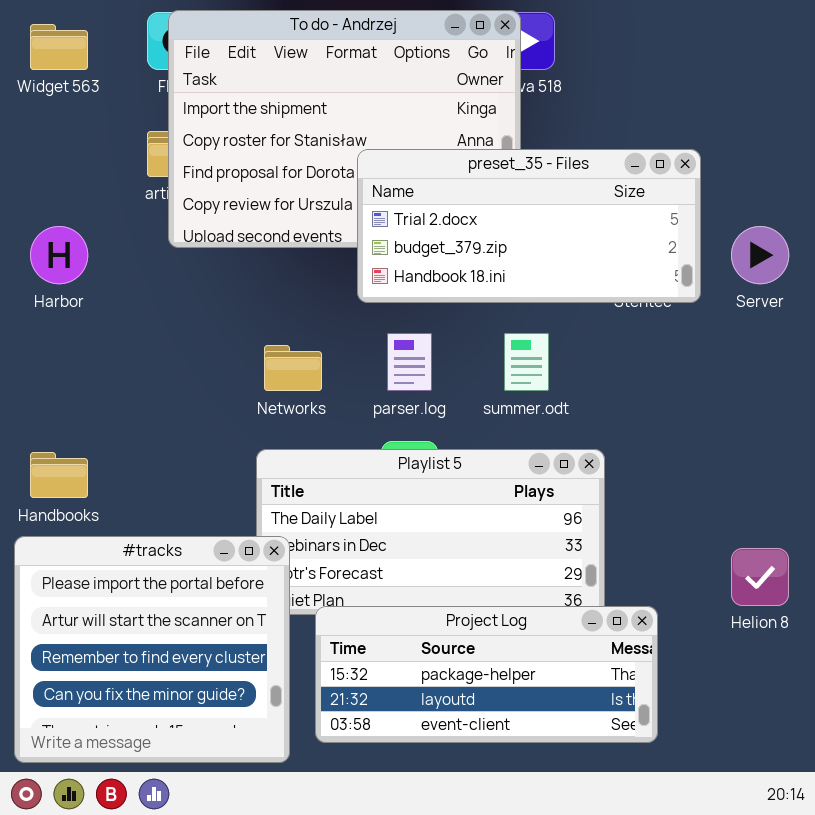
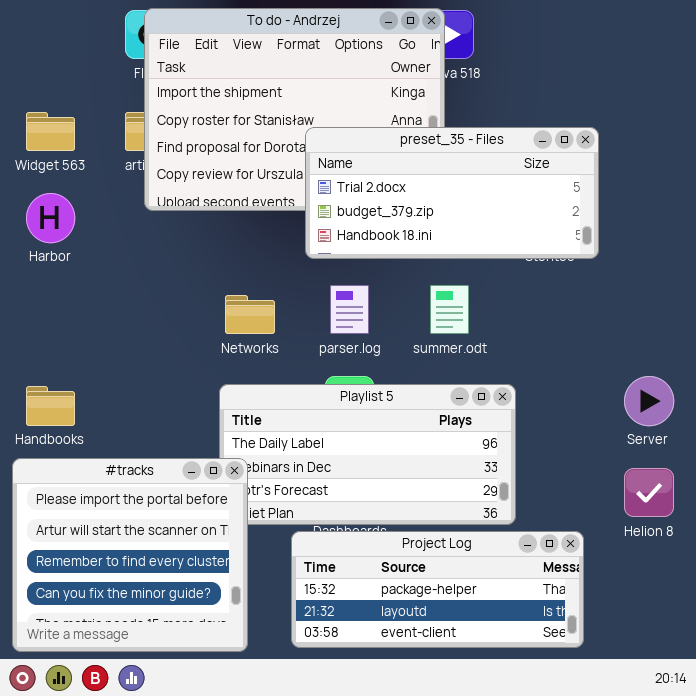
Widget 563: [30,24,88,70] -> [26,112,75,151], moved
Server: [731,226,789,284] -> [624,376,674,426], moved
Project Log: [315,606,658,743] -> [291,531,584,648], moved

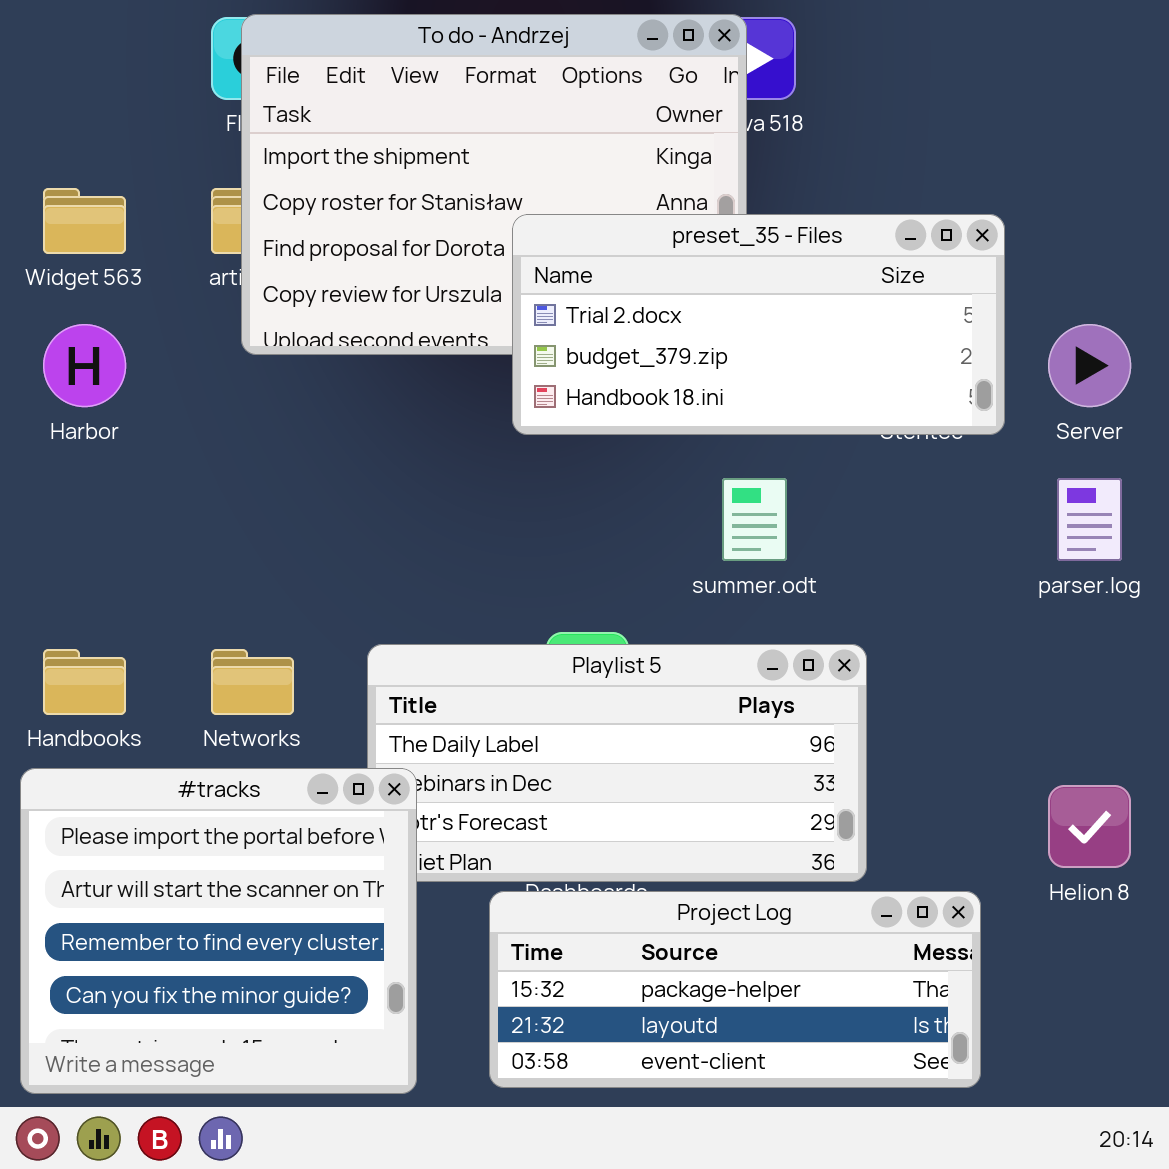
parser.log: [330,285,369,334] -> [1057,478,1122,561], moved
Networks: [225,295,275,334] -> [211,649,294,715], moved
Server: [624,376,674,426] -> [1048,324,1131,407], moved

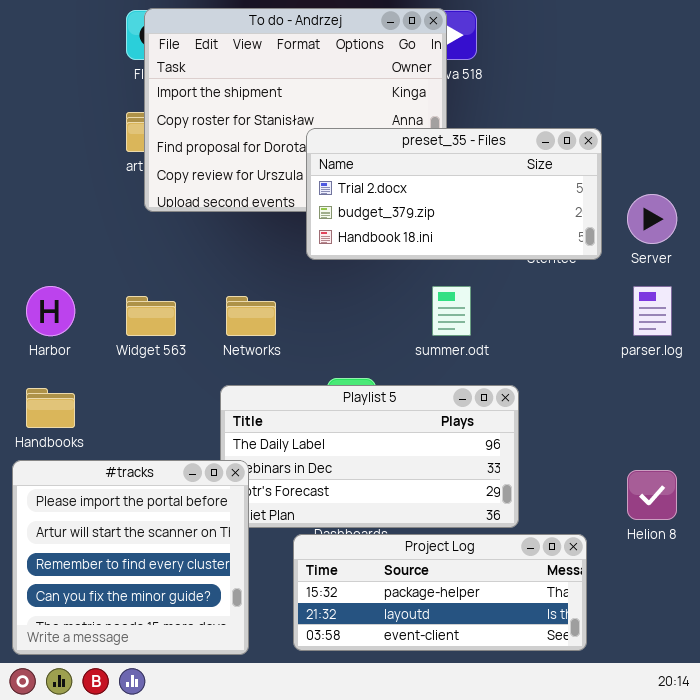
Widget 563: [43,188,126,254] -> [126,296,176,336], moved
Harbor: [43,324,126,407] -> [26,286,75,336], moved
Networks: [211,649,294,715] -> [226,296,276,336], moved

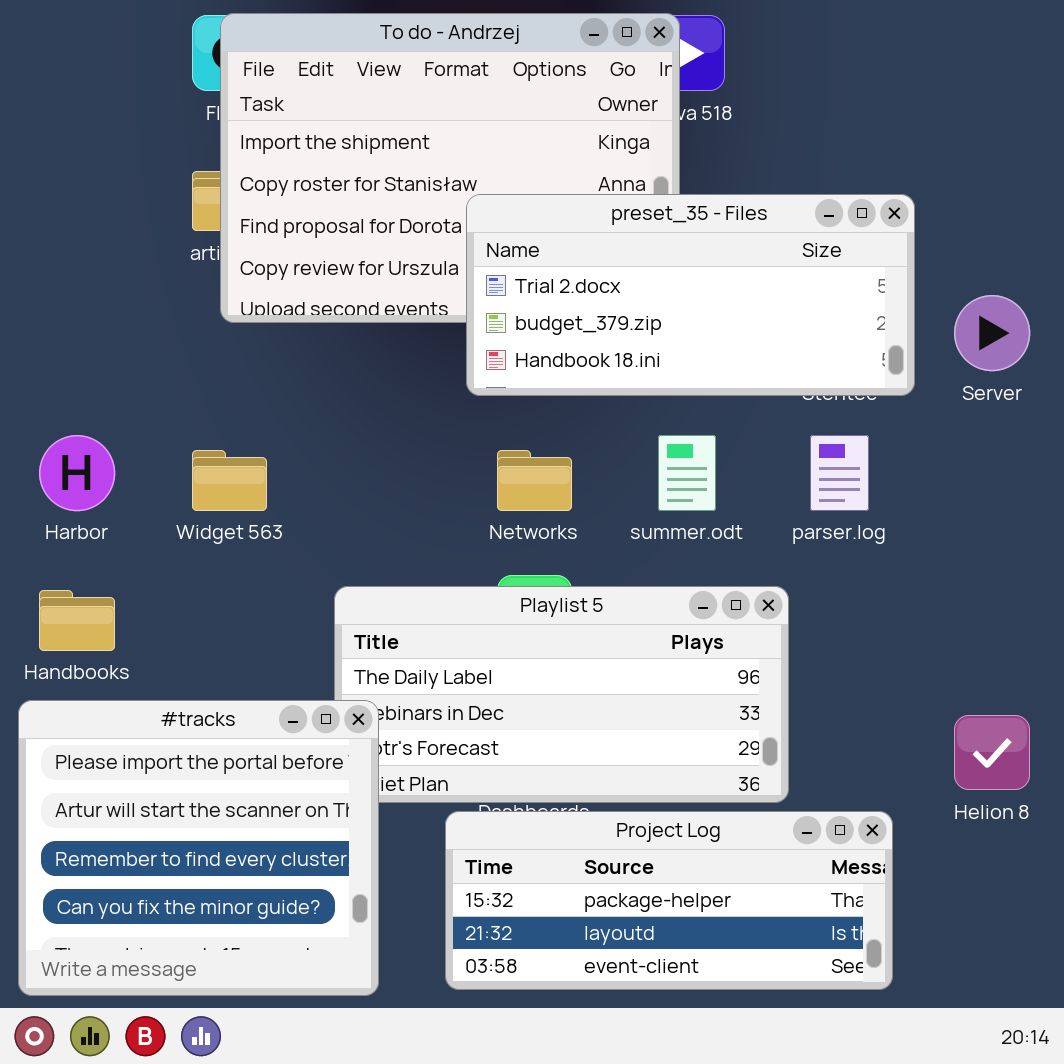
parser.log: [633,286,672,336] -> [810,435,869,511], moved
Networks: [226,296,276,336] -> [497,450,572,511], moved

